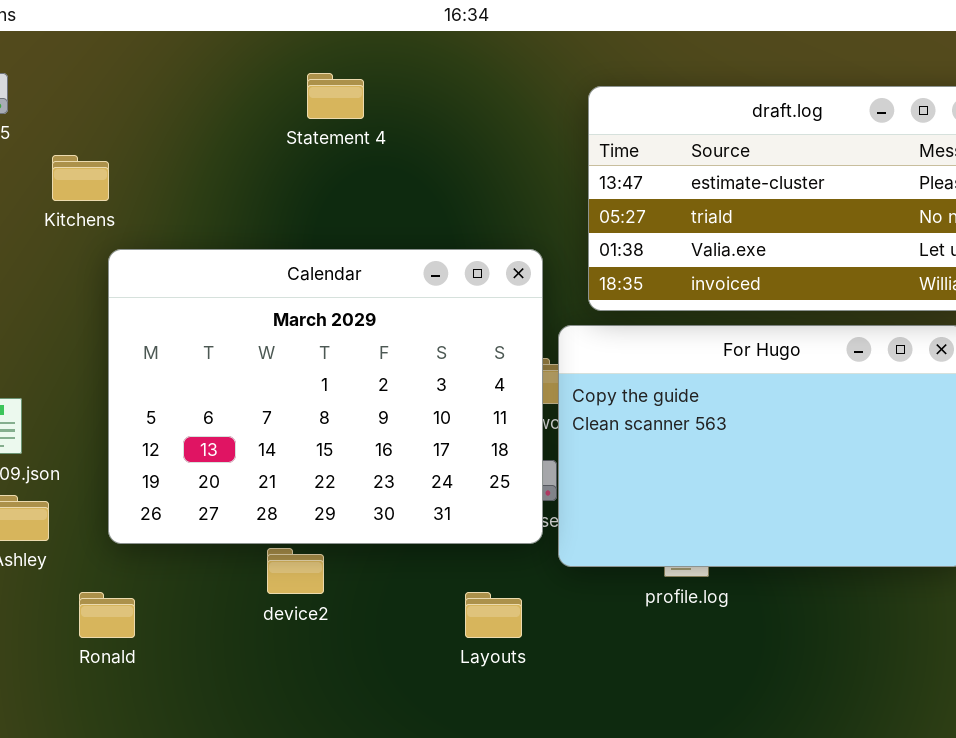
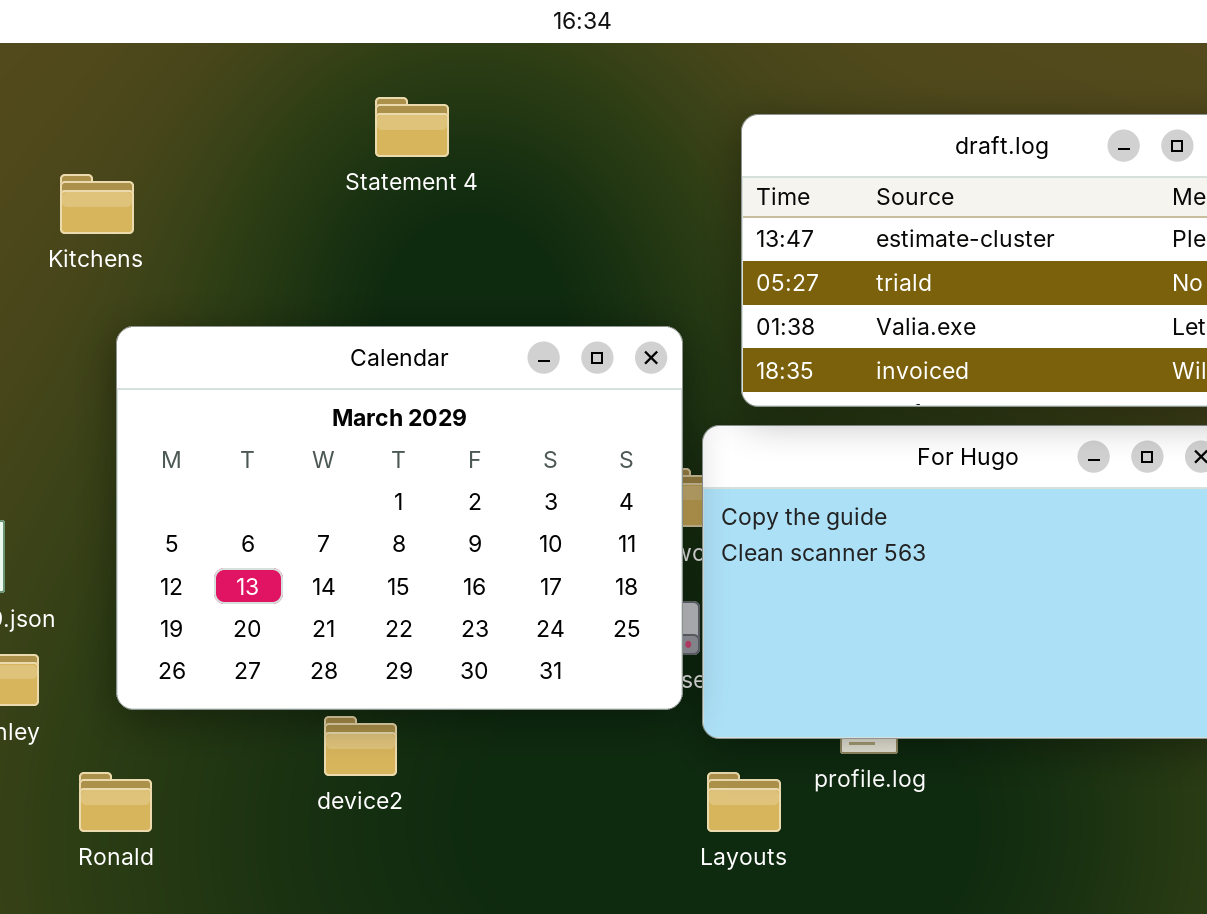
Kitchens: [52,155,109,201] -> [60,174,134,234], moved
Layouts: [465,592,522,638] -> [707,772,781,832], moved

